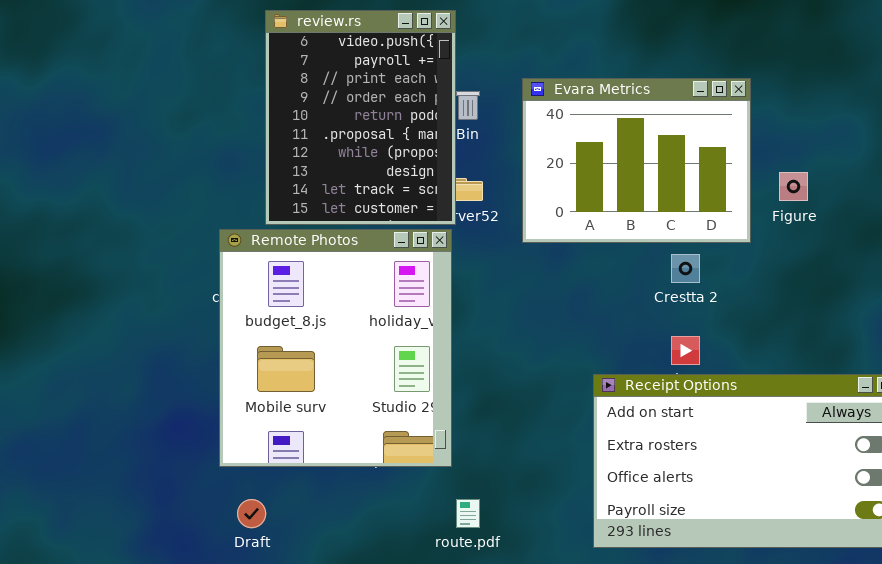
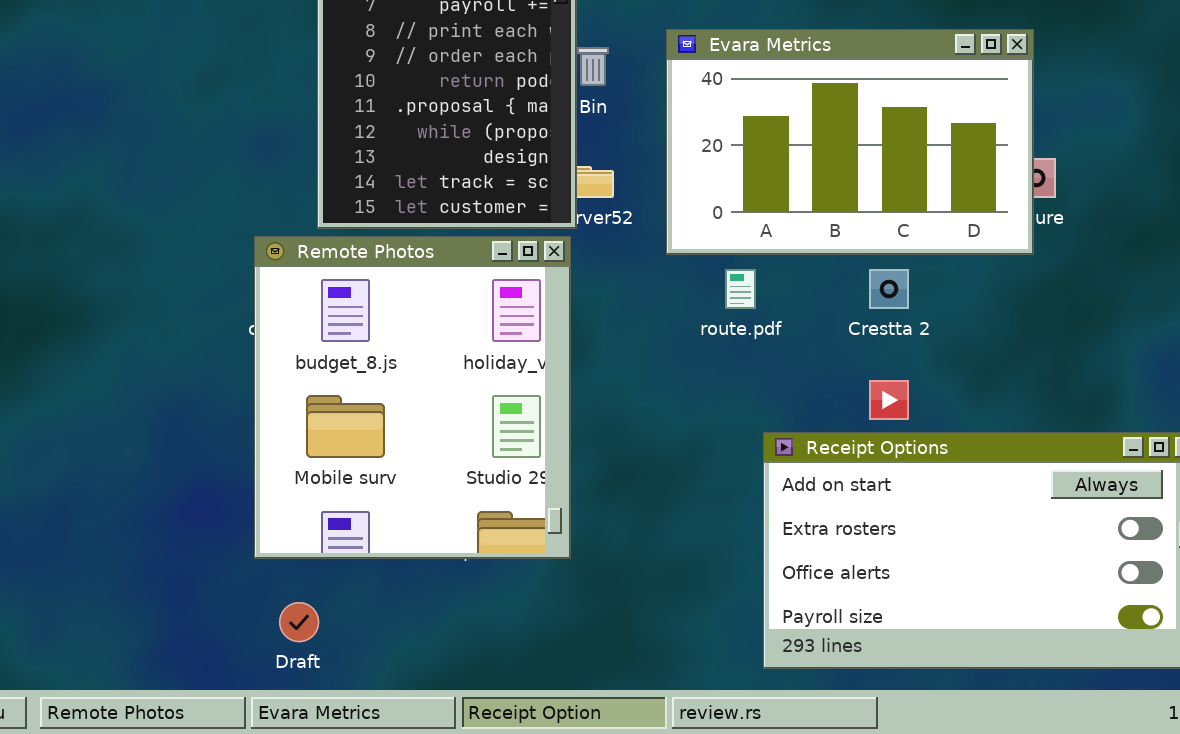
Evara Metrics: [522,78,751,243] -> [666,29,1034,255], resized
route.pdf: [456,499,480,528] -> [725,269,756,309], moved

